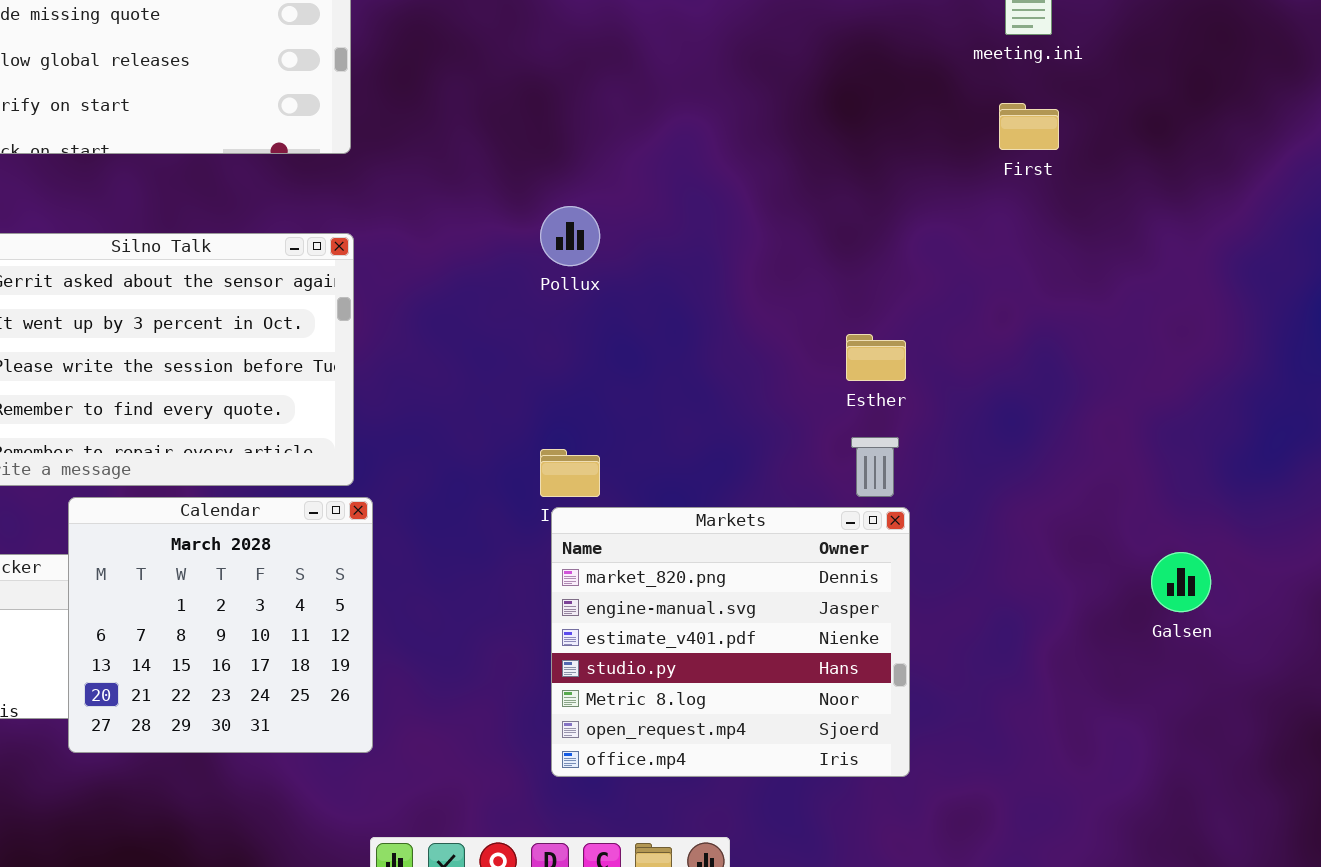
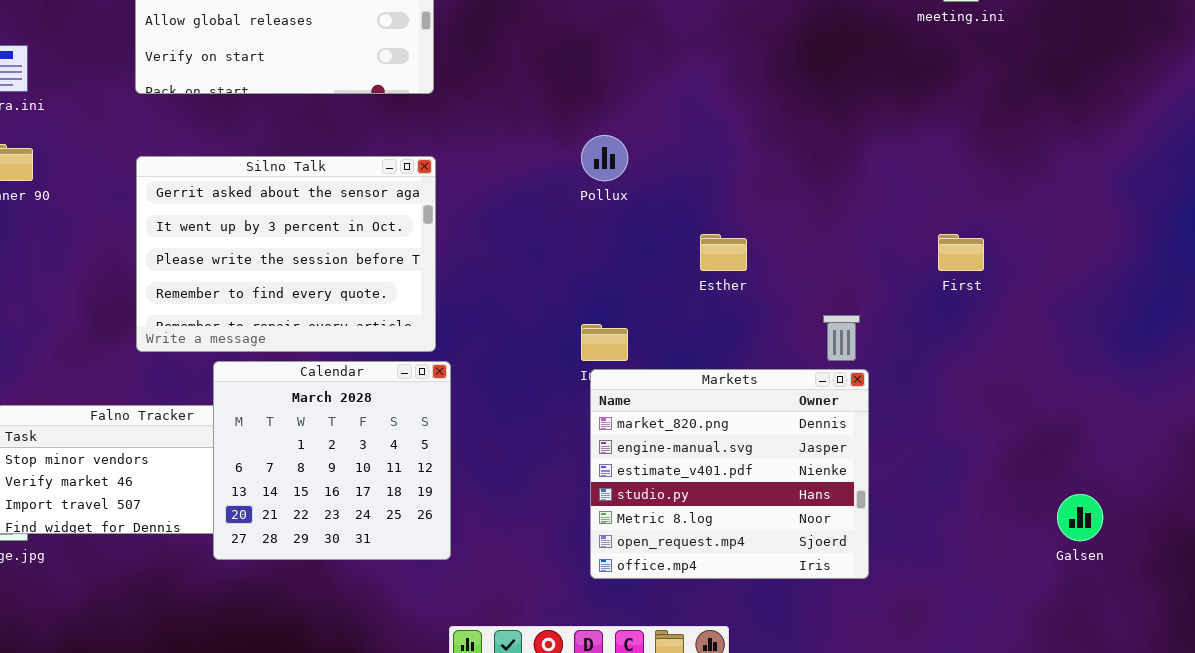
First: [999,103,1059,150] -> [938,234,984,271], moved
Esther: [846,334,906,381] -> [700,234,747,271], moved
Galsen: [1151,552,1211,612] -> [1057,494,1103,541], moved

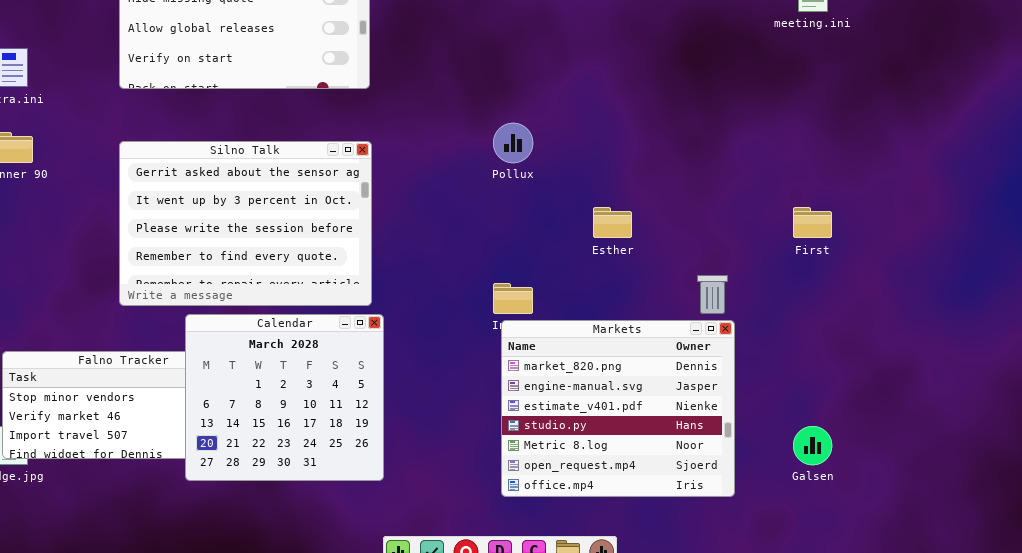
Galsen: [1057,494,1103,541] -> [793,426,832,465], moved

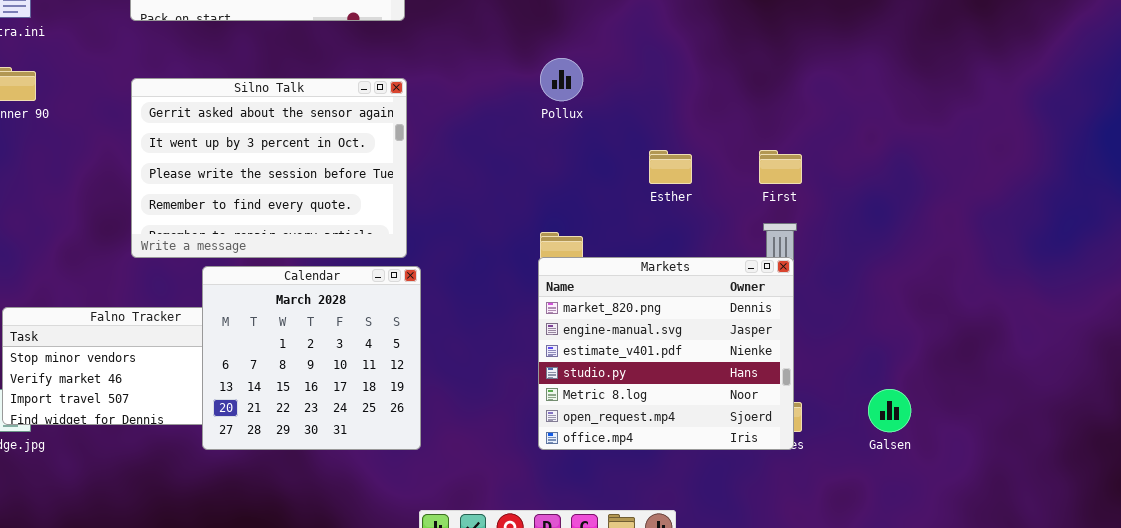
First: [793,207,832,238] -> [759,150,802,184], moved
Markets: [501,320,735,497] -> [538,257,794,450], moved

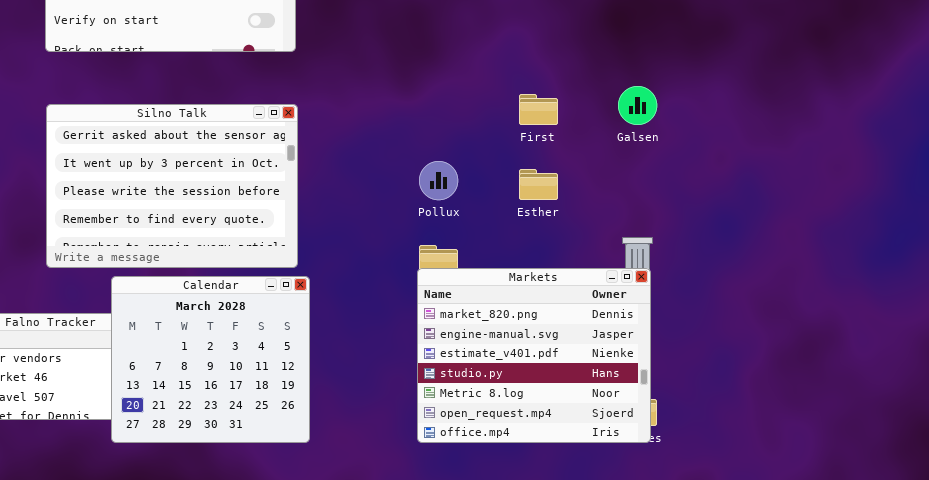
Pollux: [540,58,583,101] -> [419,161,458,200], moved
First: [759,150,802,184] -> [519,94,558,125], moved
Galsen: [868,389,911,432] -> [618,86,657,125], moved

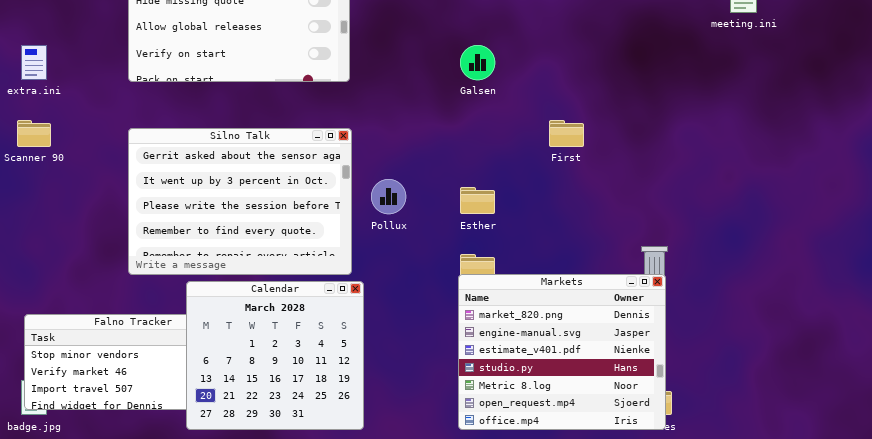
Galsen: [618,86,657,125] -> [460,45,495,80], moved
Pollux: [419,161,458,200] -> [371,179,406,214], moved
Esther: [519,169,558,200] -> [460,187,495,214], moved

